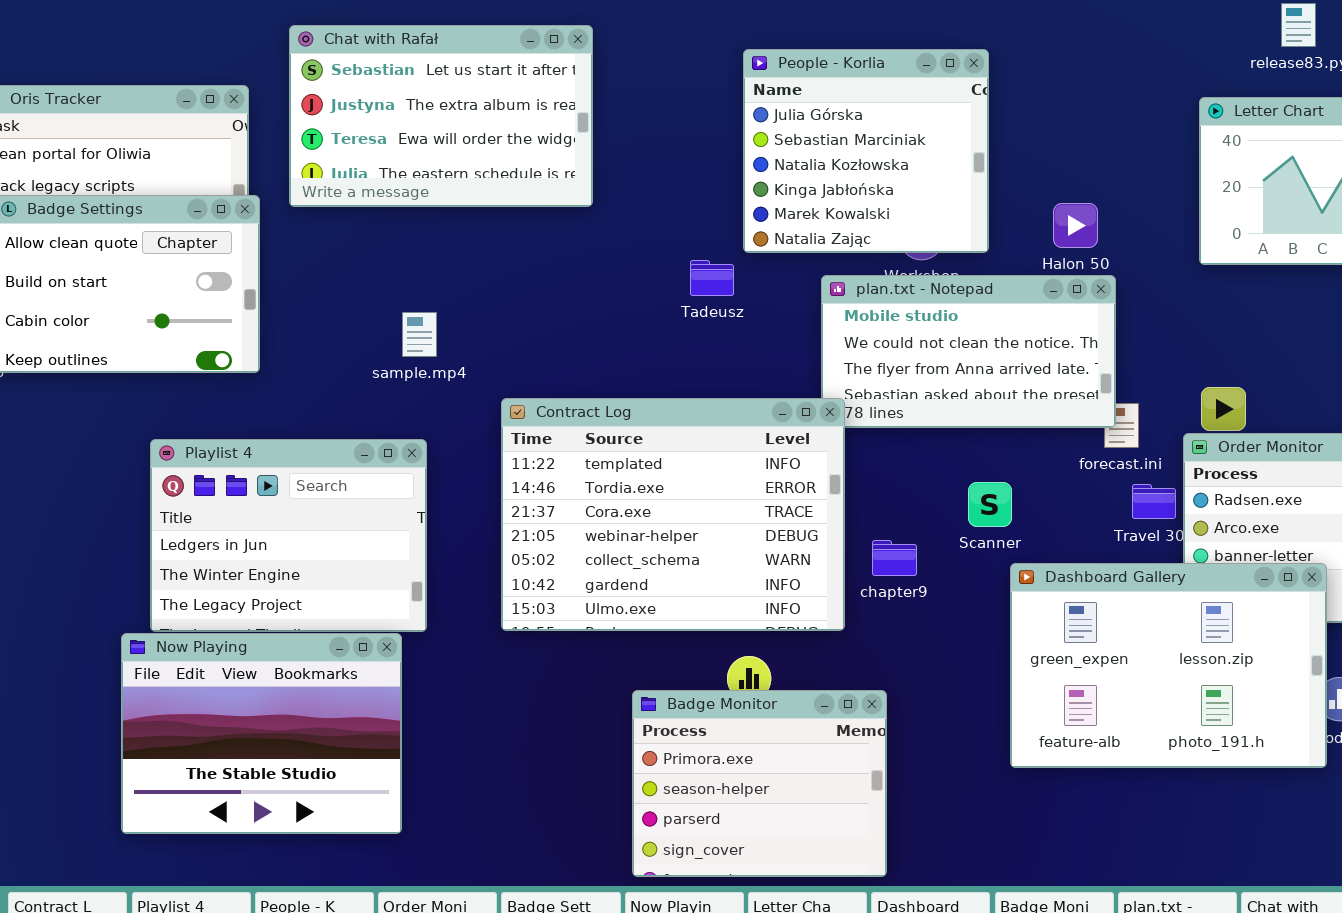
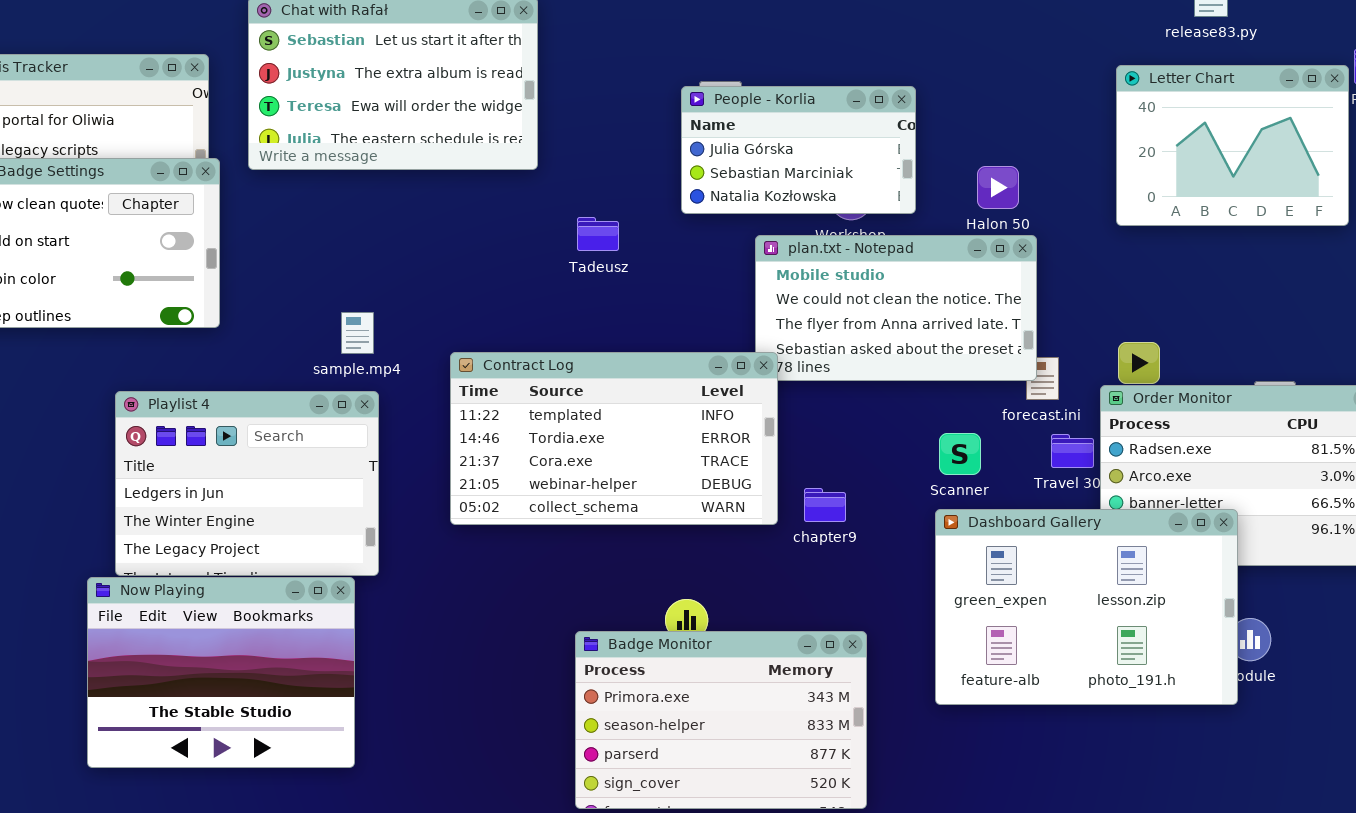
People - Korlia: [743,49,989,253] -> [681,86,916,214], resized
Tadeusz: [690,260,734,296] -> [577,217,619,251], moved
sample.mp4: [402,312,437,357] -> [341,312,374,354], moved
Contract Log: [501,398,845,631] -> [450,352,778,525], resized
Scanner: [968,482,1012,527] -> [939,433,981,475], moved
Badge Monitor: [632,690,887,877] -> [575,631,867,809], resized

